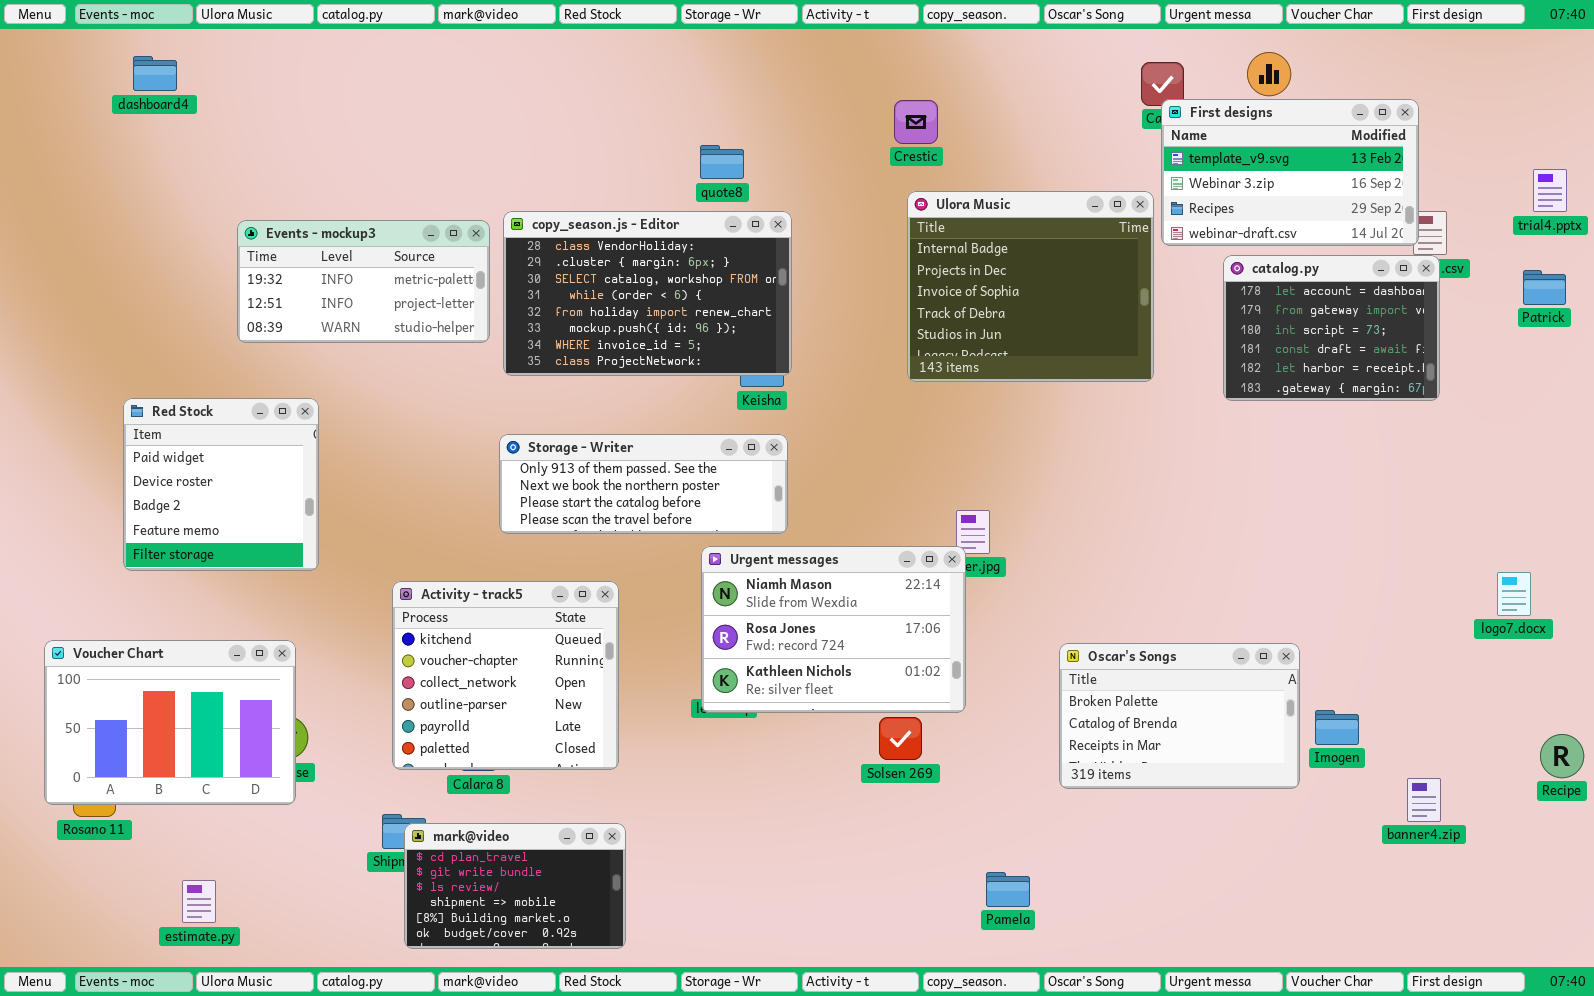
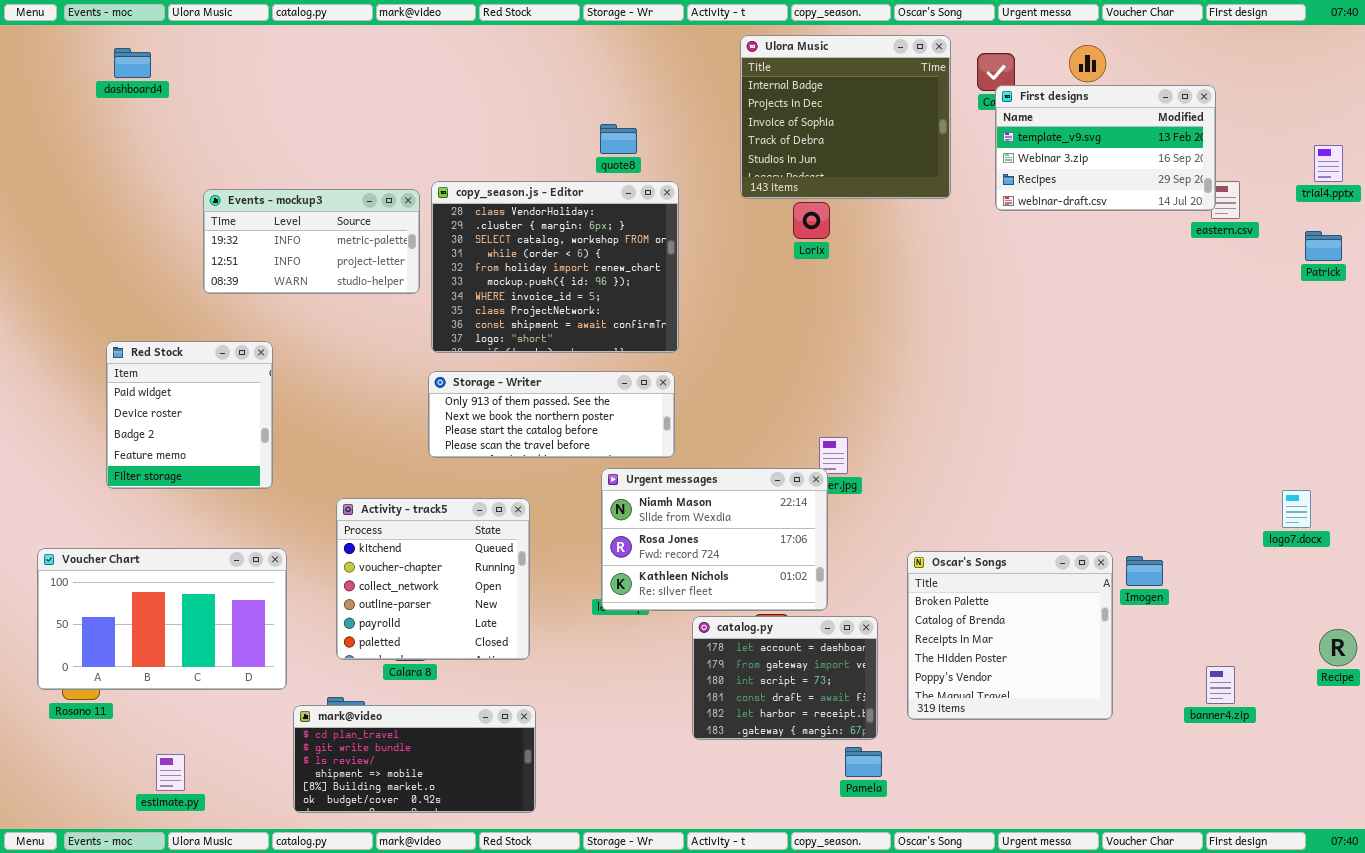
Ulora Music: [907,191,1154,382] -> [740,35,951,199], moved
copy_season.js - Editor: [503,211,792,376] -> [431,181,679,353], resized
catalog.py: [1223,255,1440,401] -> [692,616,878,740], moved
Voucher Chart: [44,640,296,805] -> [37,548,287,690], resized
Oscar's Songs: [1059,643,1300,789] -> [907,551,1113,720], resized
Imogen: [1315,710,1359,745] -> [1126,556,1163,586], moved
mark@video: [404,823,626,949] -> [293,705,536,813], resized

